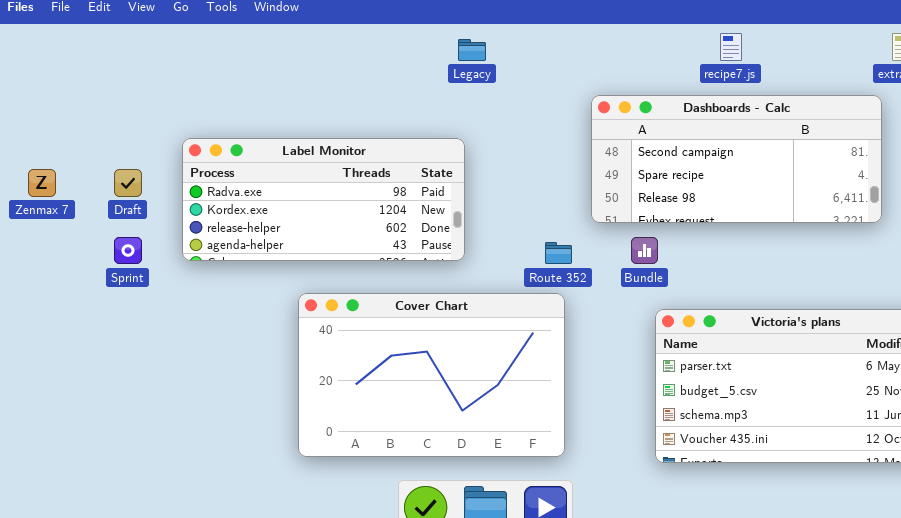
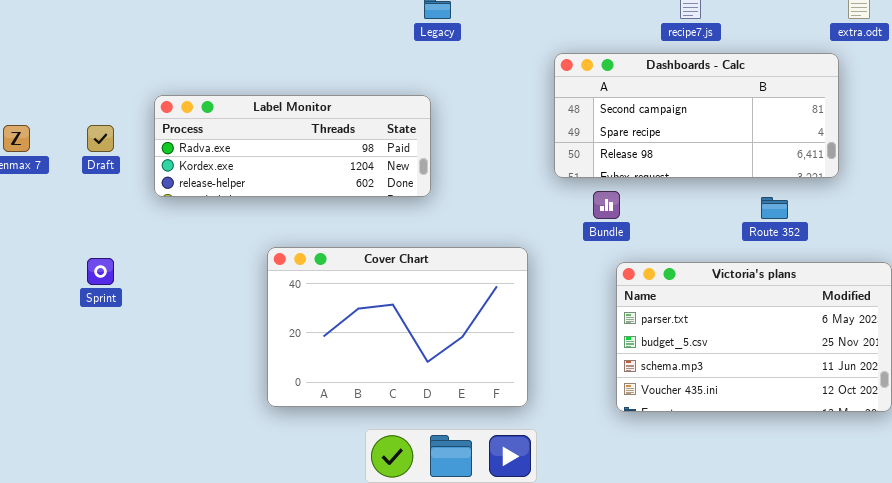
Label Monitor: [182,138,465,261] -> [154,95,431,197], resized
Sprint: [114,237,142,264] -> [87,258,114,285], moved
Route 352: [545,242,572,264] -> [761,197,788,219], moved

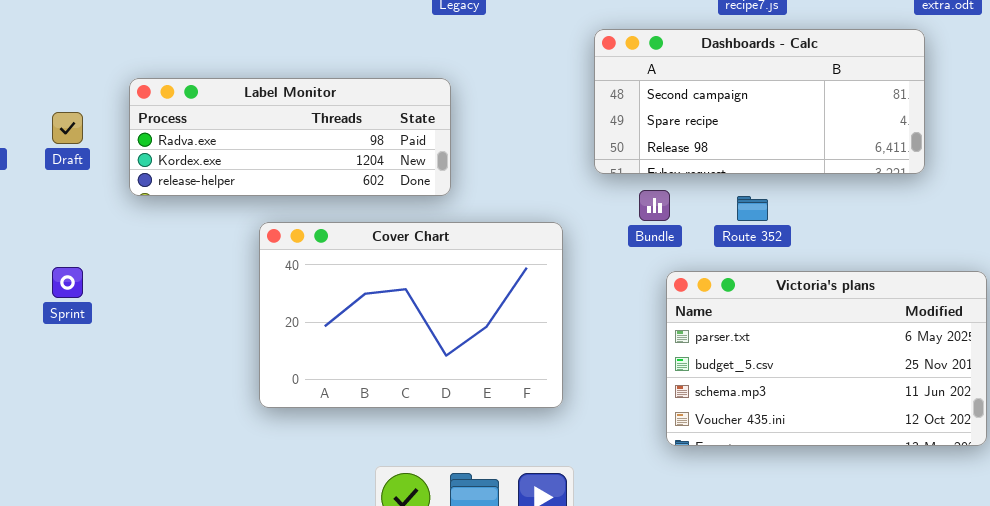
Route 352: [761,197,788,219] -> [737,196,768,221], moved
Cover Chart: [267,247,528,407] -> [259,222,563,408], moved

